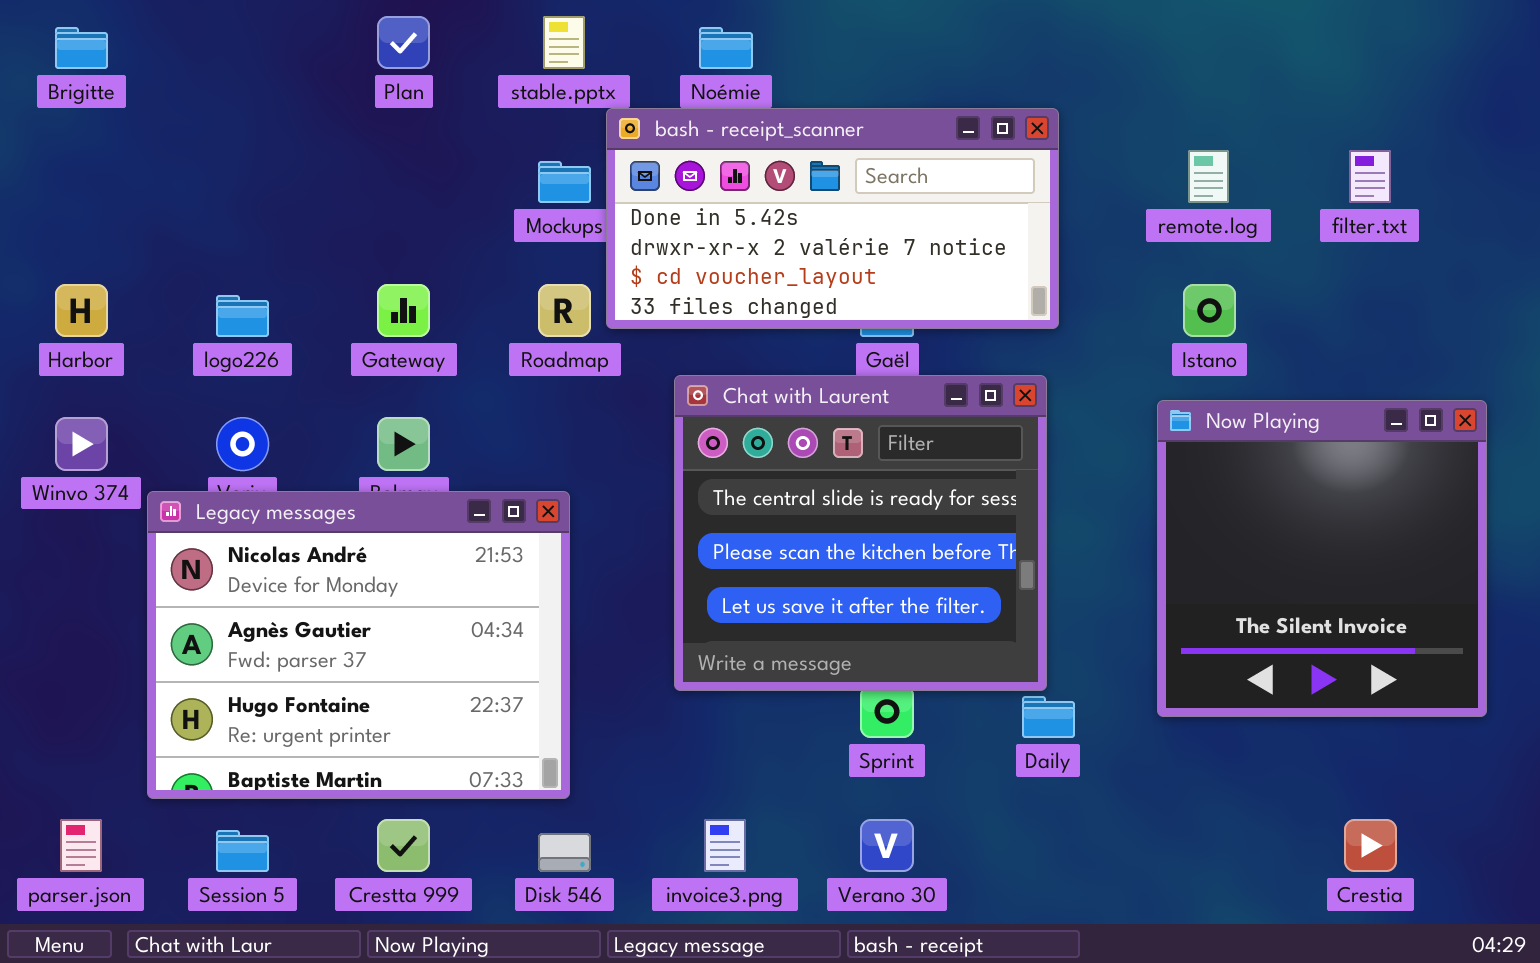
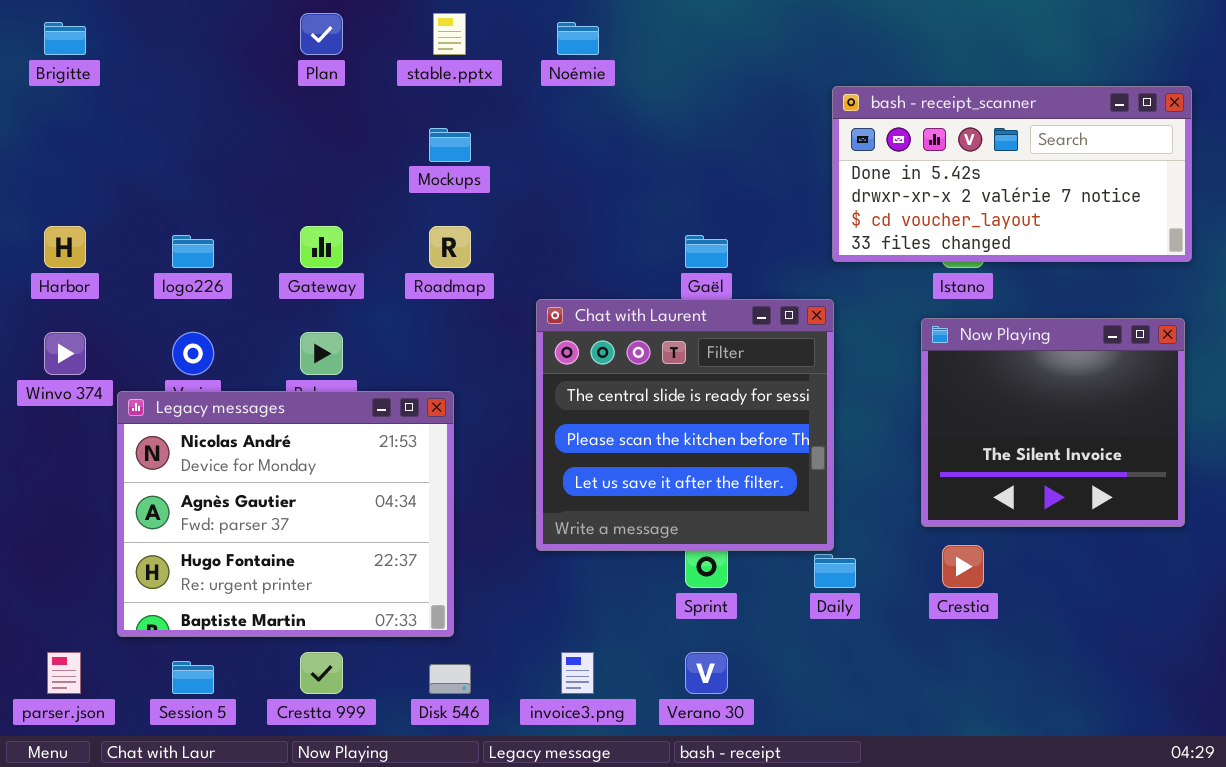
bash - receipt_scanner: [606,108,1059,329] -> [832,86,1192,262], moved
Now Playing: [1157,400,1487,717] -> [921,318,1185,527], resized
Crestia: [1344,819,1397,872] -> [942,545,984,588], moved

